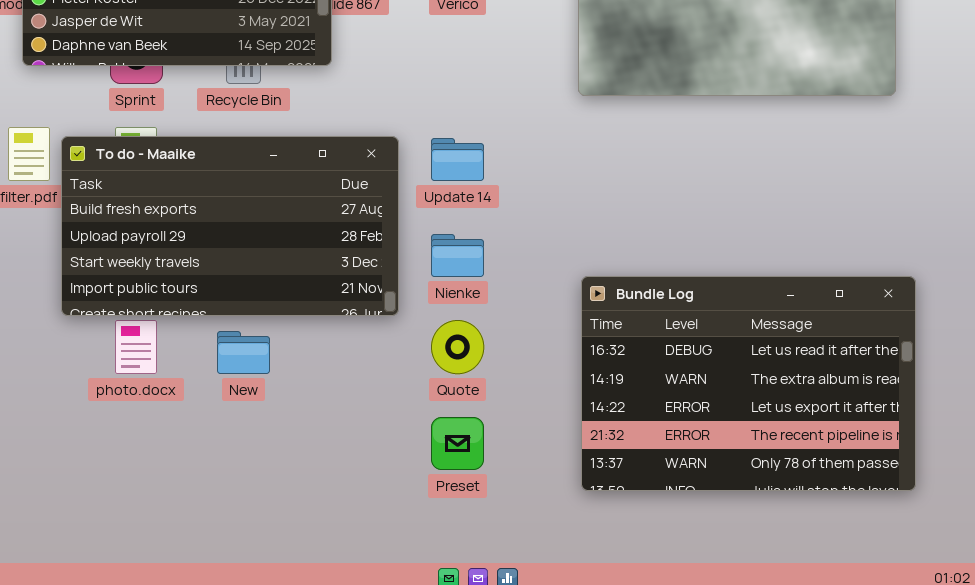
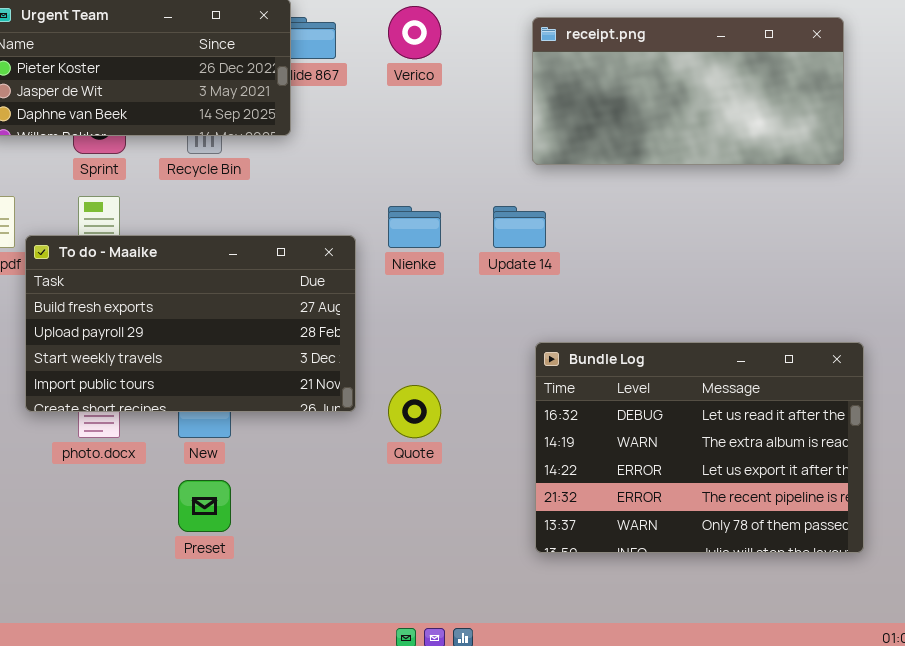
To do - Maaike: [61,136,399,316] -> [25,235,356,412], moved
Update 14: [431,138,484,181] -> [493,206,546,248], moved
Nienke: [431,234,484,277] -> [388,206,441,248], moved
Preset: [431,417,484,470] -> [178,480,231,532], moved

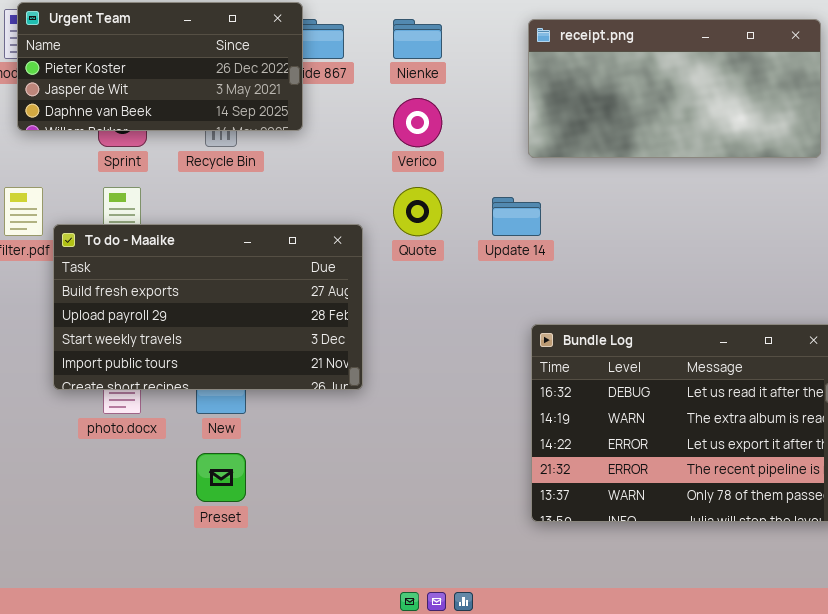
Verico: [388,6,441,59] -> [393,98,442,147], moved
Nienke: [388,206,441,248] -> [393,19,442,59], moved
Quote: [388,385,441,438] -> [393,187,442,236], moved

